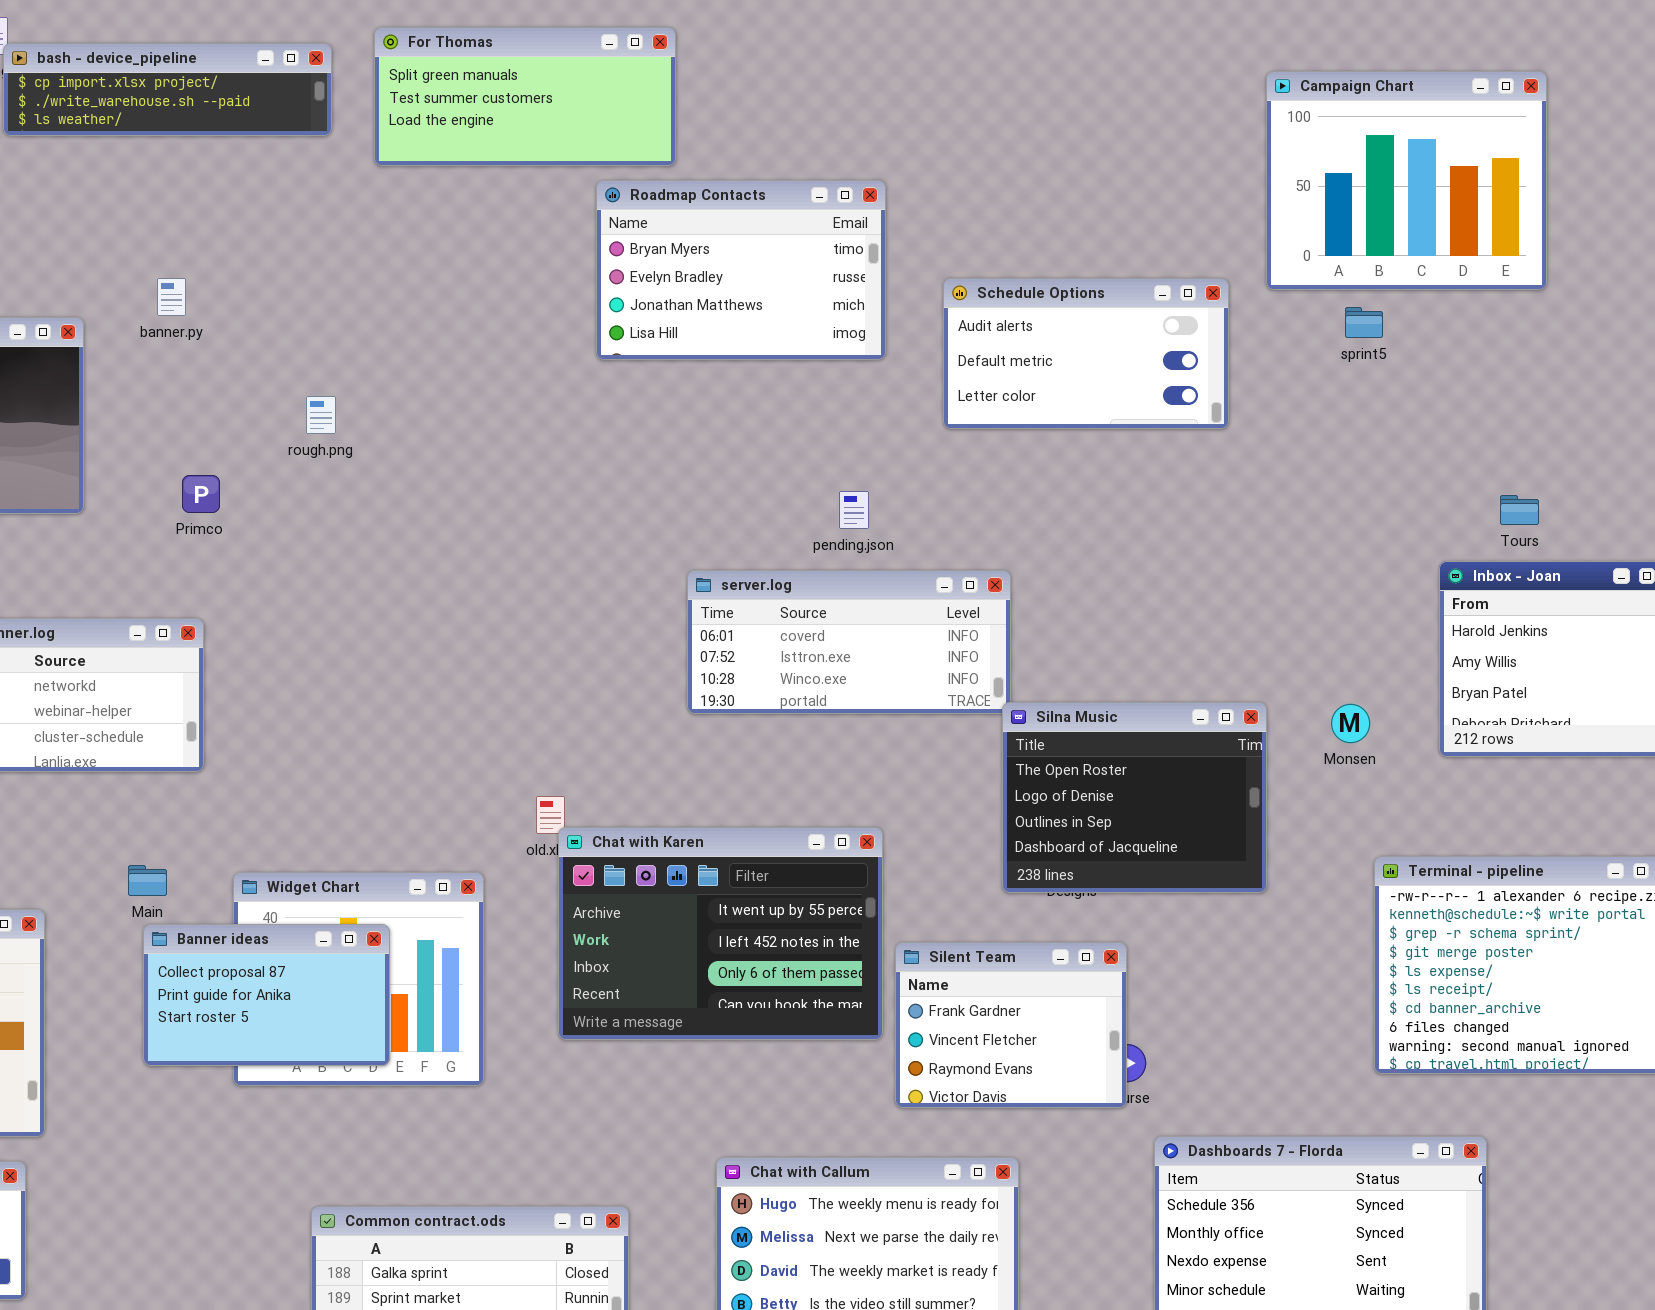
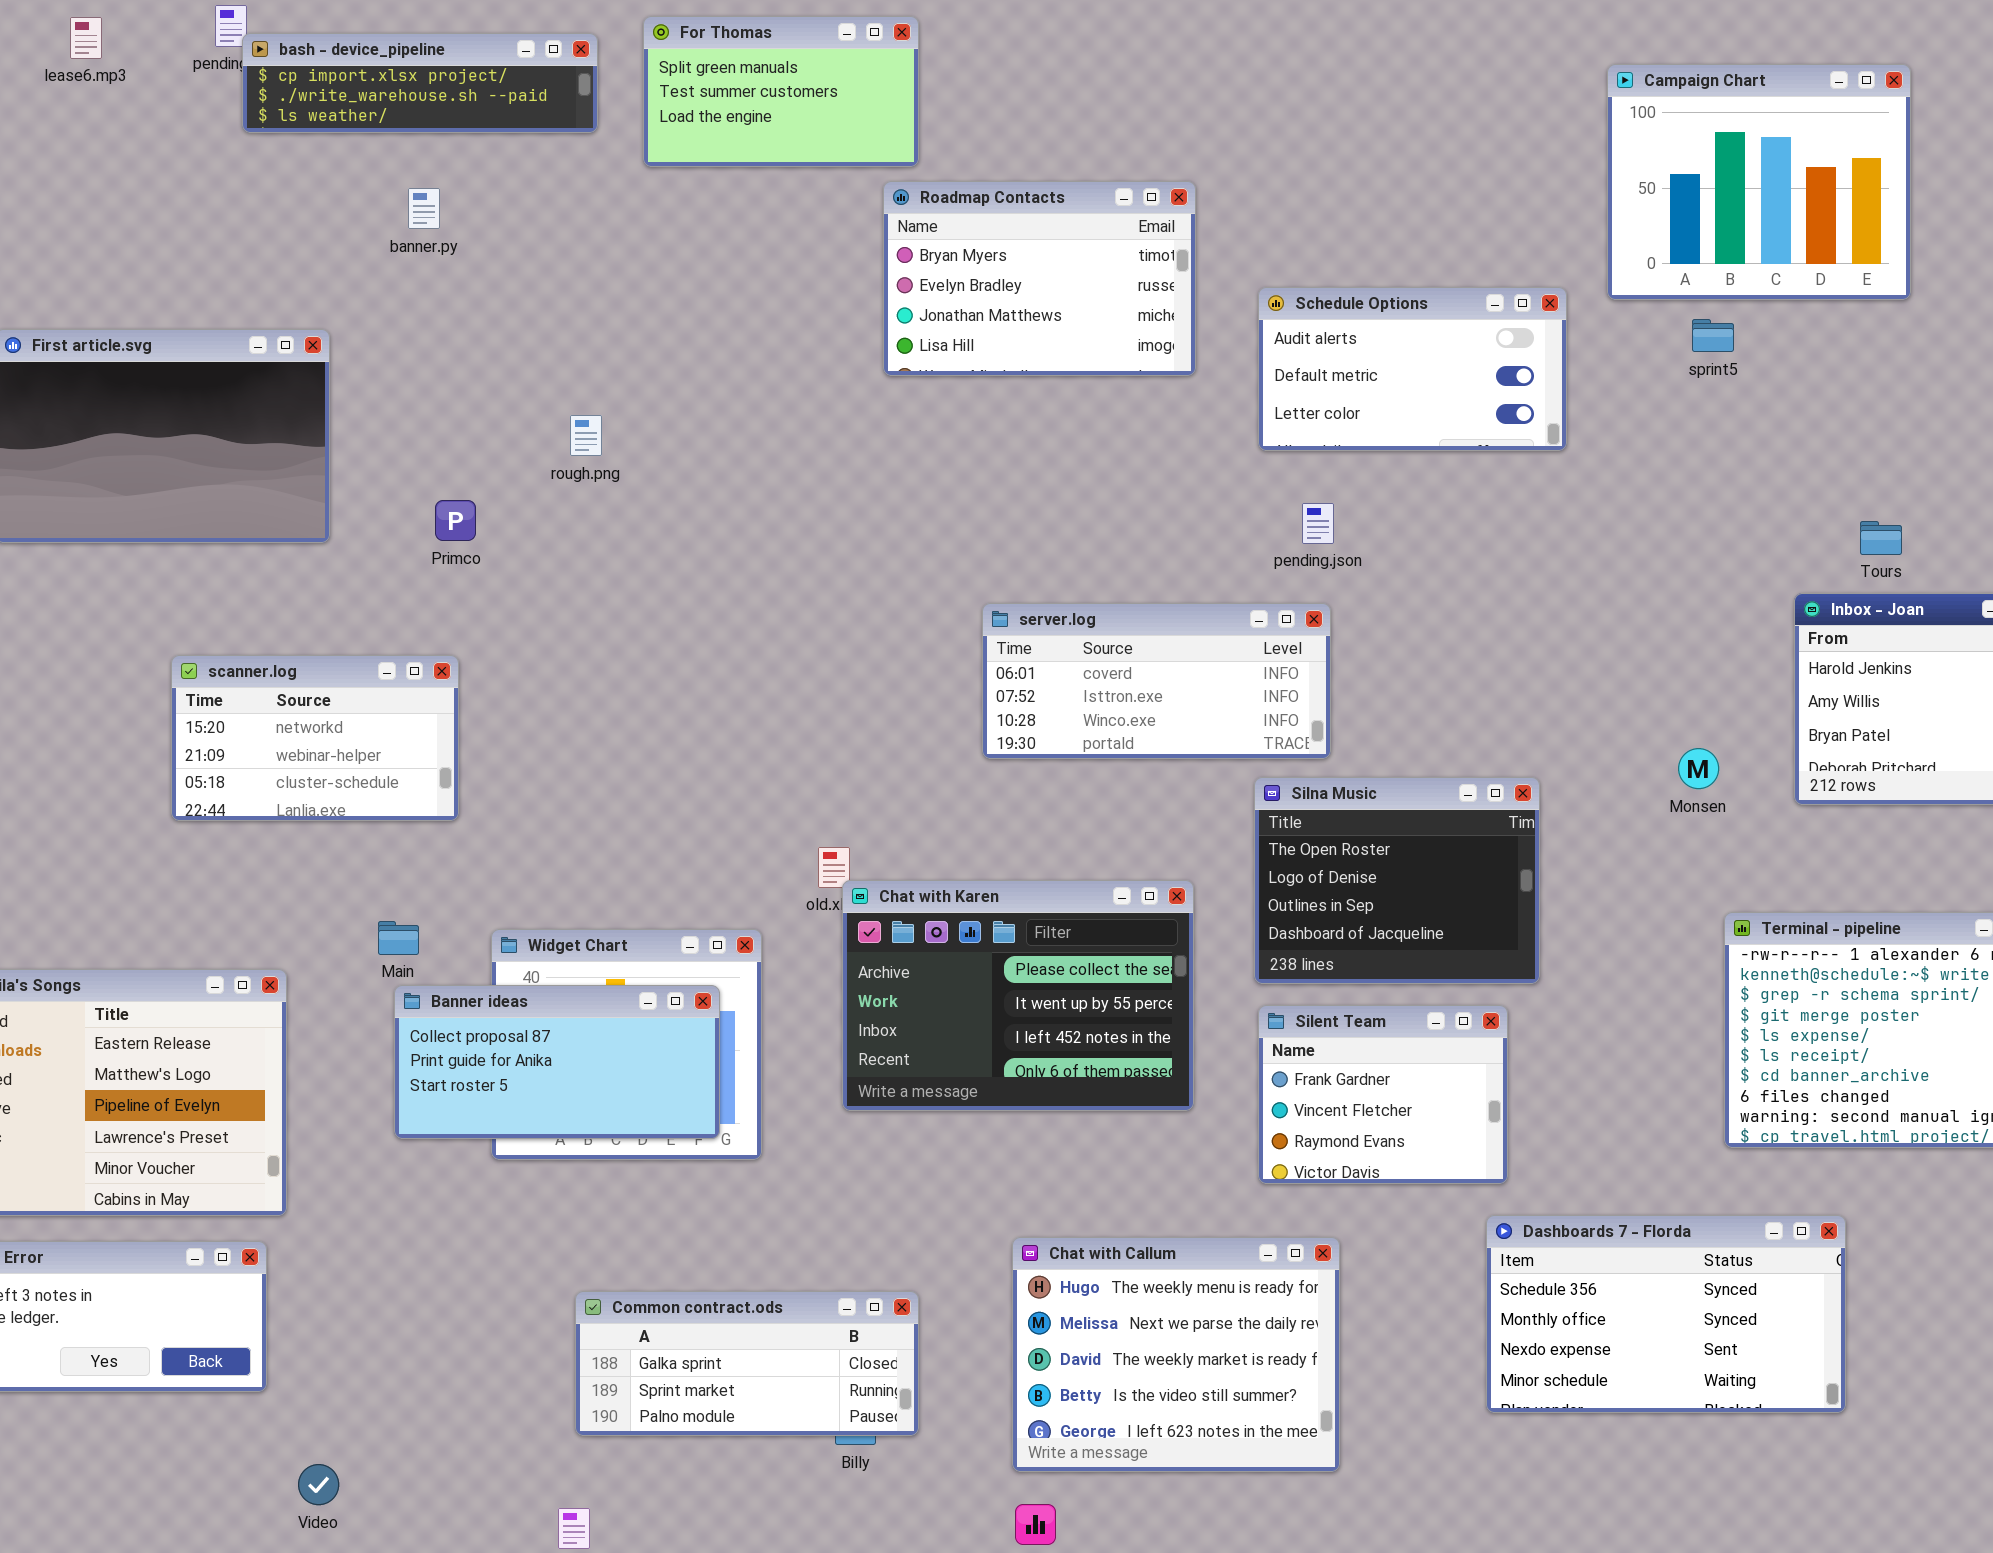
For Thomas: [374,27,676,166] -> [643,16,919,167], resized
banner.py: [157,278,186,316] -> [408,188,440,229], moved
pending.json: [839,491,869,529] -> [1302,503,1334,544], moved
Silna Music: [1002,702,1267,893] -> [1254,777,1540,984], moved
Chat with Karen: [558,827,883,1040] -> [842,880,1194,1111], scrolled up 1 row
Banner ideas: [143,924,390,1066] -> [394,985,720,1139], resized
Silent Team: [895,942,1127,1108] -> [1258,1005,1508,1184], moved

